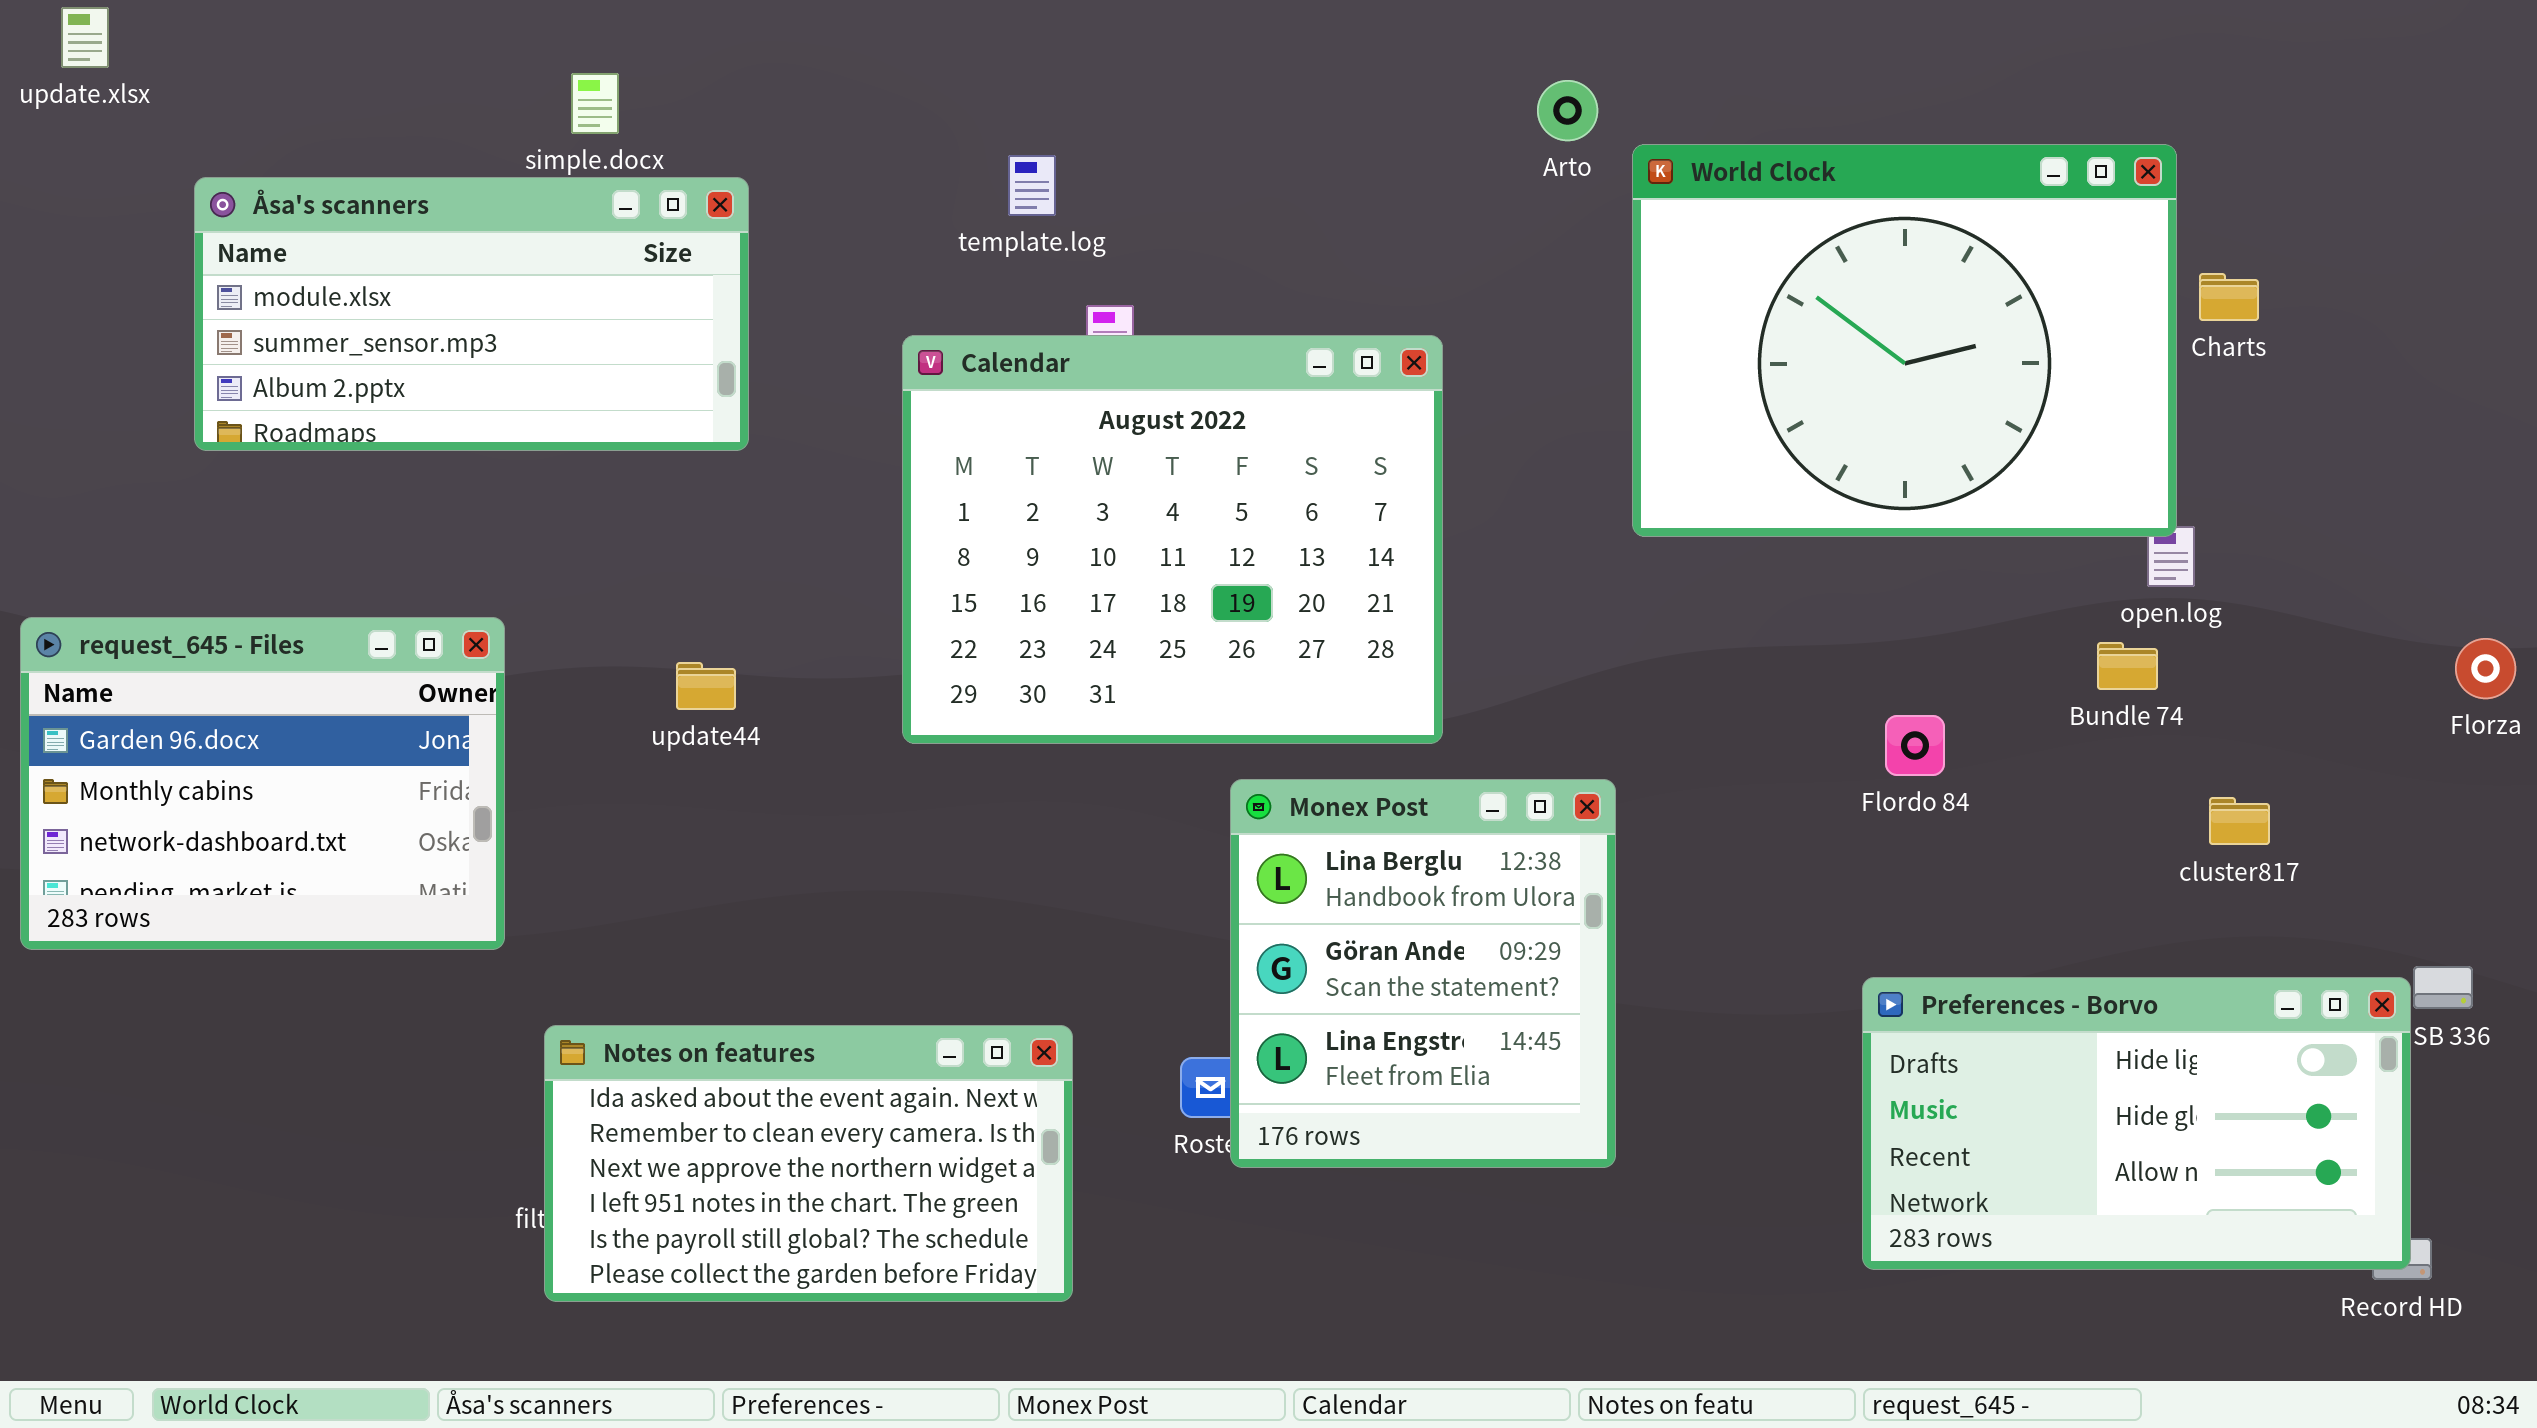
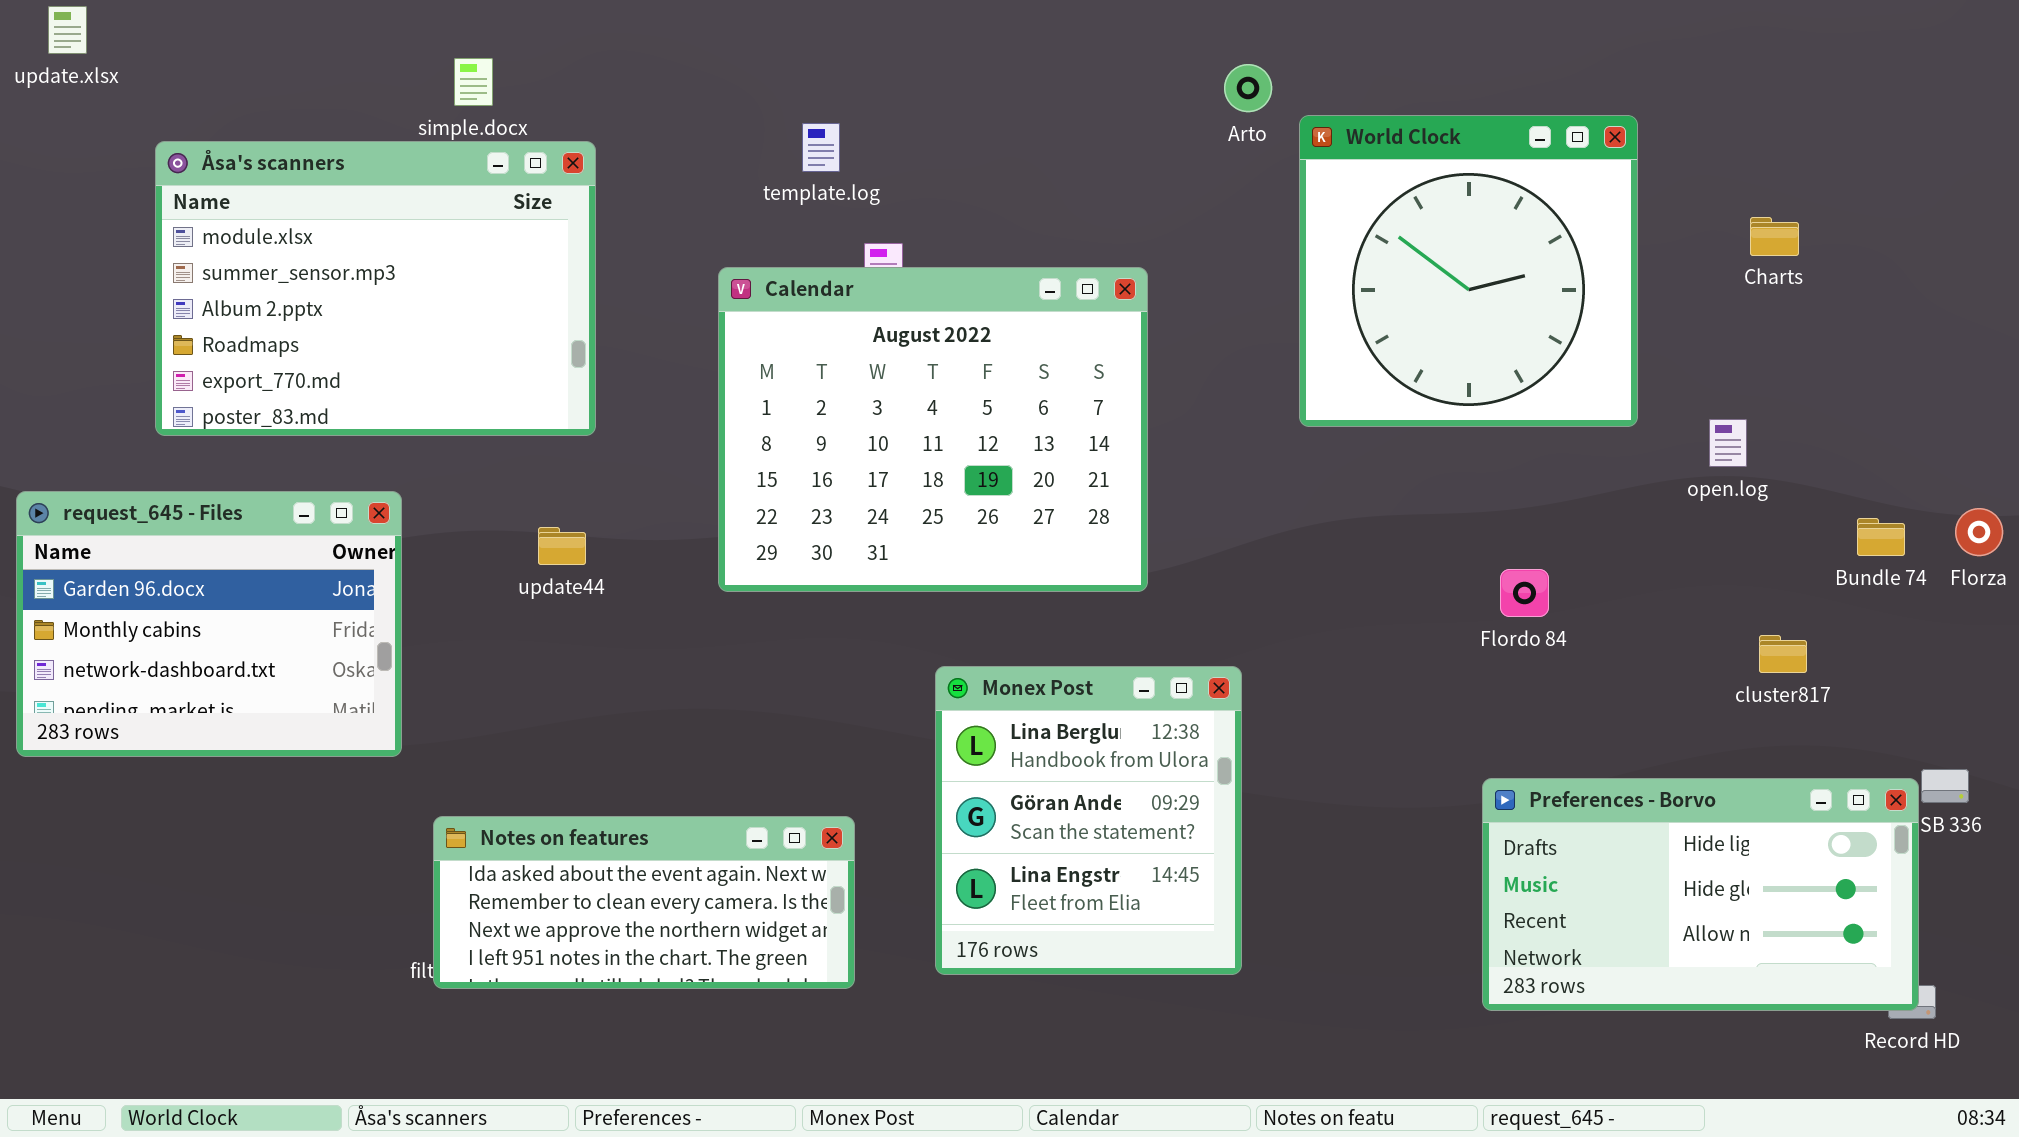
World Clock: [1632,144,2177,537] -> [1299,115,1638,427], resized
Åsa's scanners: [194,177,749,451] -> [155,141,596,436], resized
Bundle 74: [2097,642,2158,690] -> [1857,518,1905,556], moved
Monex Post: [1230,779,1616,1168] -> [935,666,1242,975], moved
Notes on features: [544,1025,1073,1302] -> [433,816,855,989], resized

